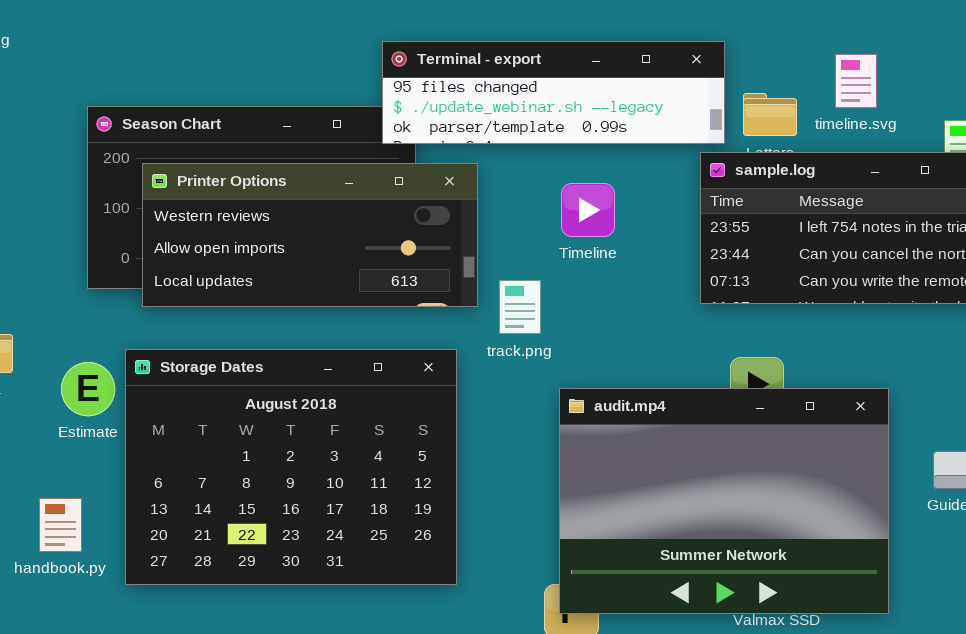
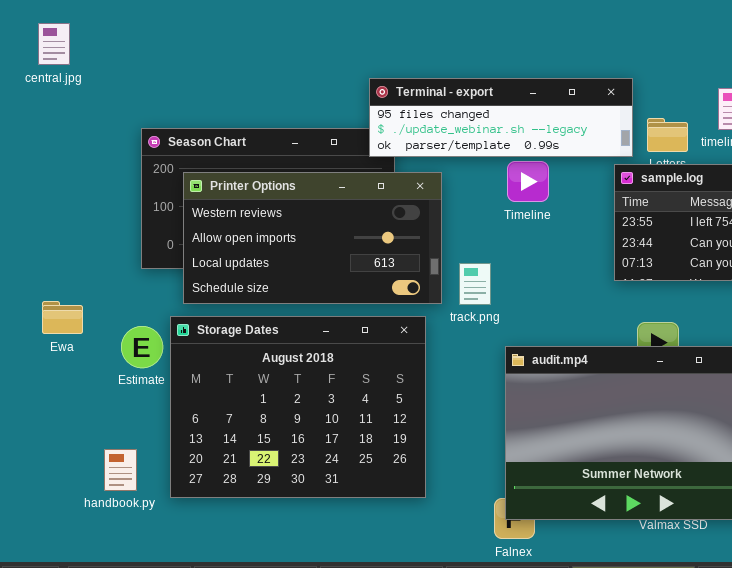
Printer Options: [142,163,478,307] -> [183,172,442,304], resized
Timeline: [561,183,615,237] -> [507,161,549,202], moved
handbook.py: [39,498,82,552] -> [104,449,137,491], moved

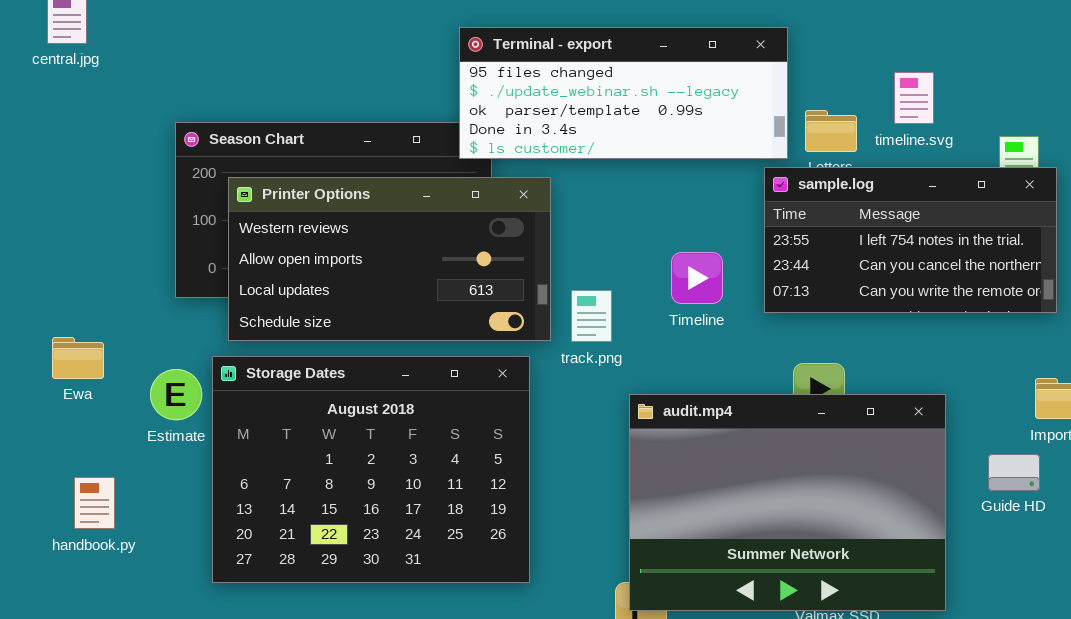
Terminal - export: [369,78,633,157] -> [459,27,788,159], resized
Timeline: [507,161,549,202] -> [671,252,723,304], moved
handbook.py: [104,449,137,491] -> [74,477,115,529], moved

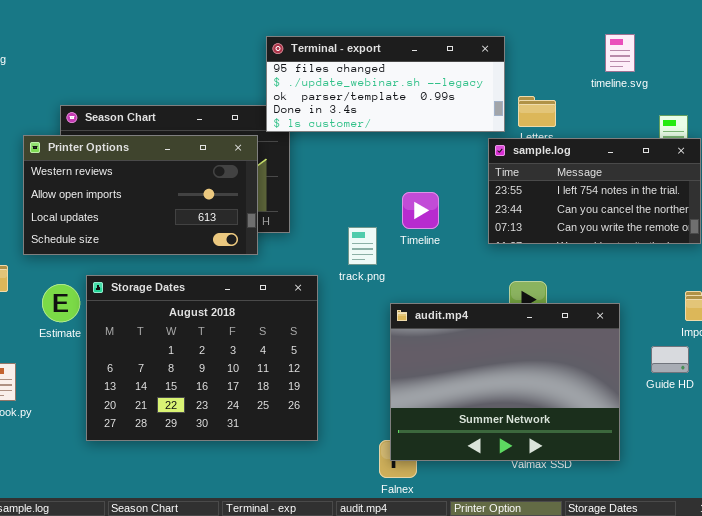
timeline.svg: [894,72,934,124] -> [605,34,635,72], moved
Printer Options: [228,177,551,341] -> [23,135,258,255], moved
Timeline: [671,252,723,304] -> [402,192,439,229], moved

